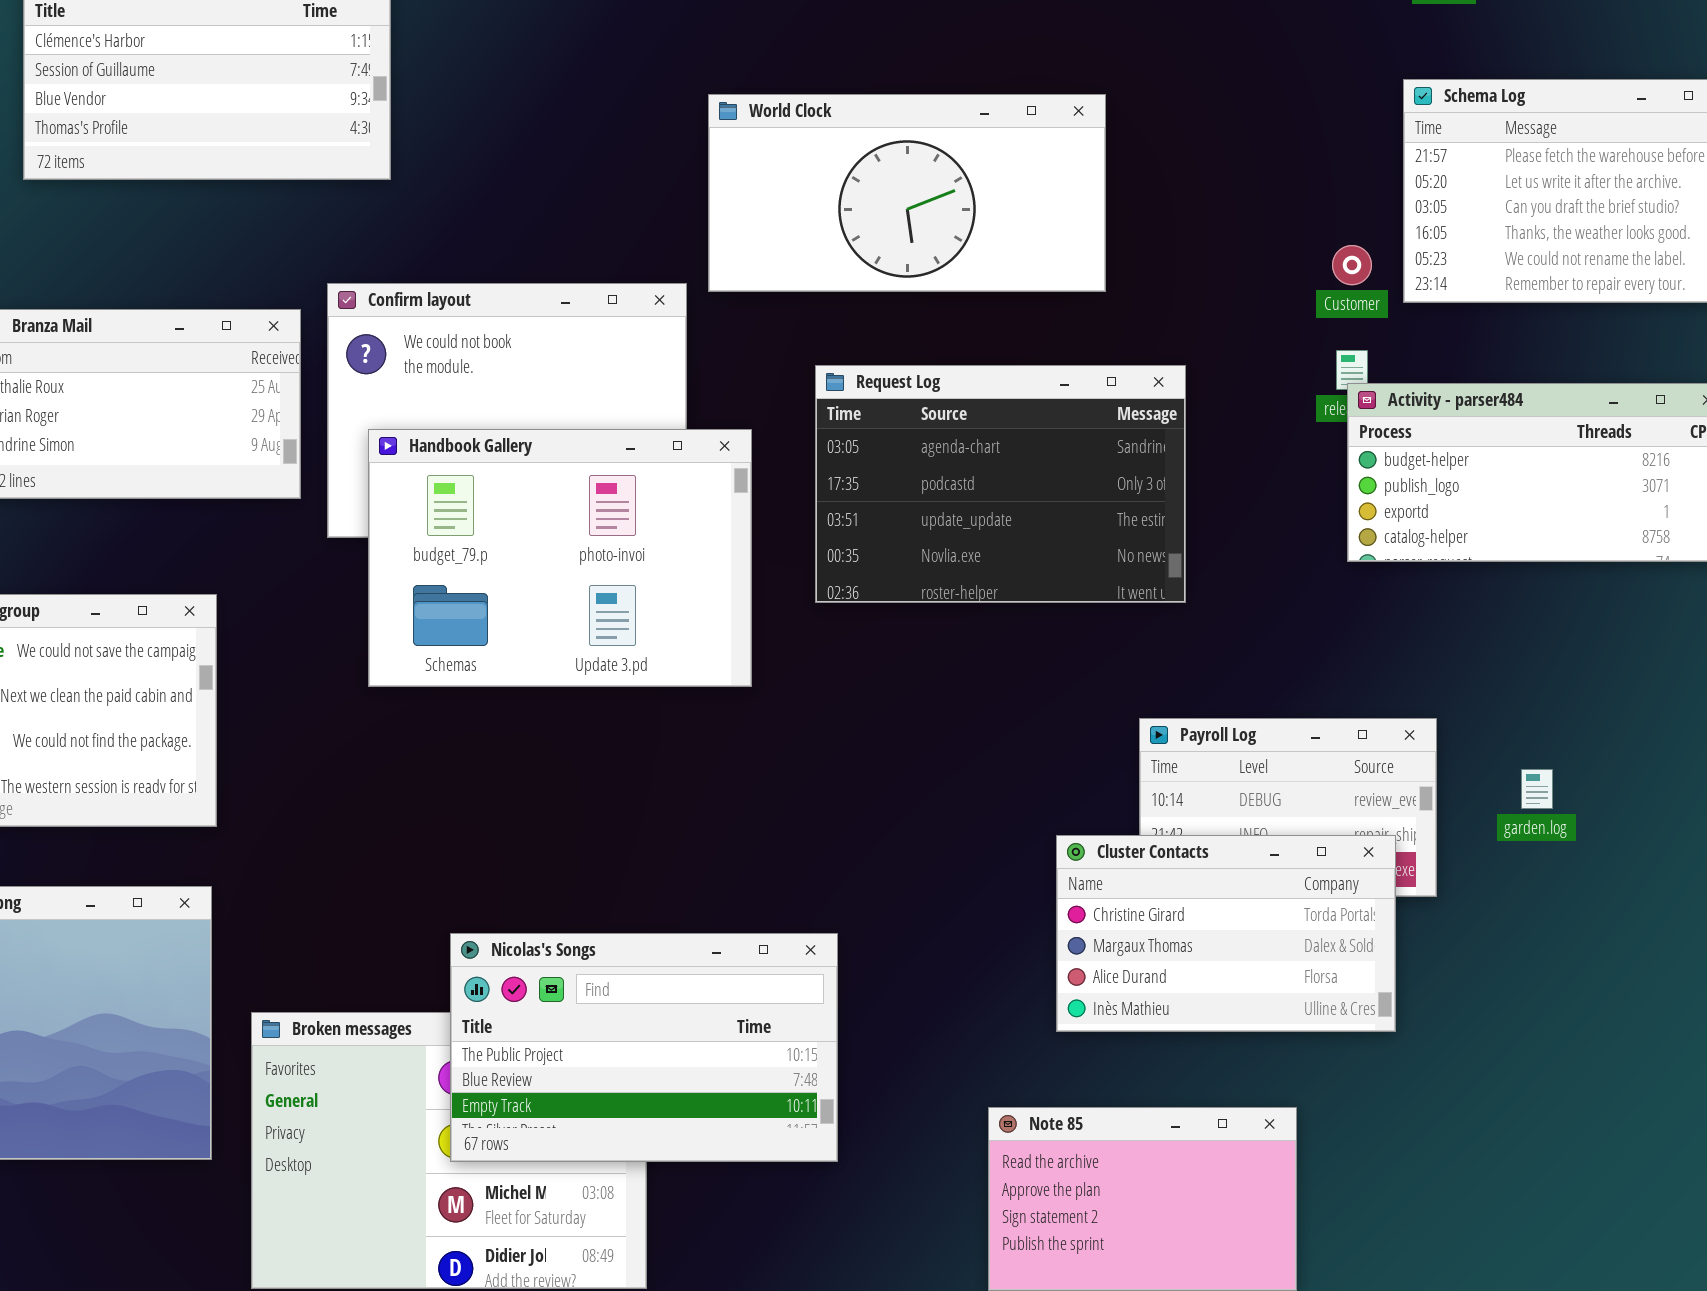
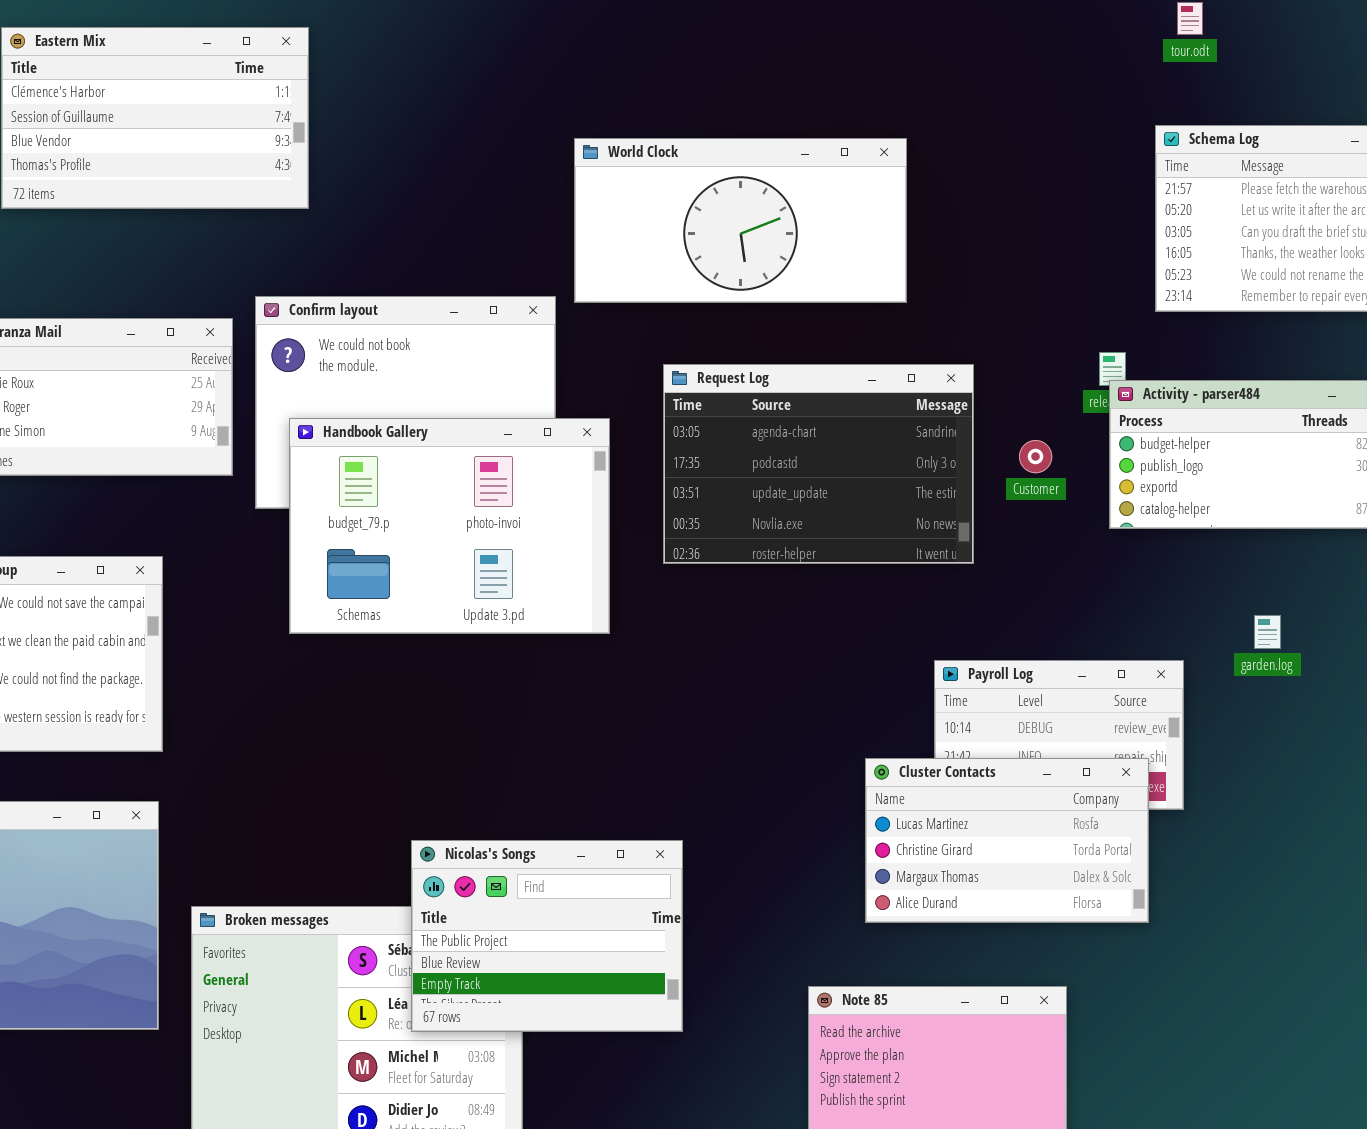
Customer: [1332,245,1372,285] -> [1019,440,1052,473], moved
garden.log: [1521,769,1553,809] -> [1254,615,1281,649], moved
Cluster Contacts: [1056,835,1396,1032] -> [865,758,1149,923], scrolled up 1 row
Nicolas's Songs: [450,933,838,1162] -> [411,840,683,1032], resized

